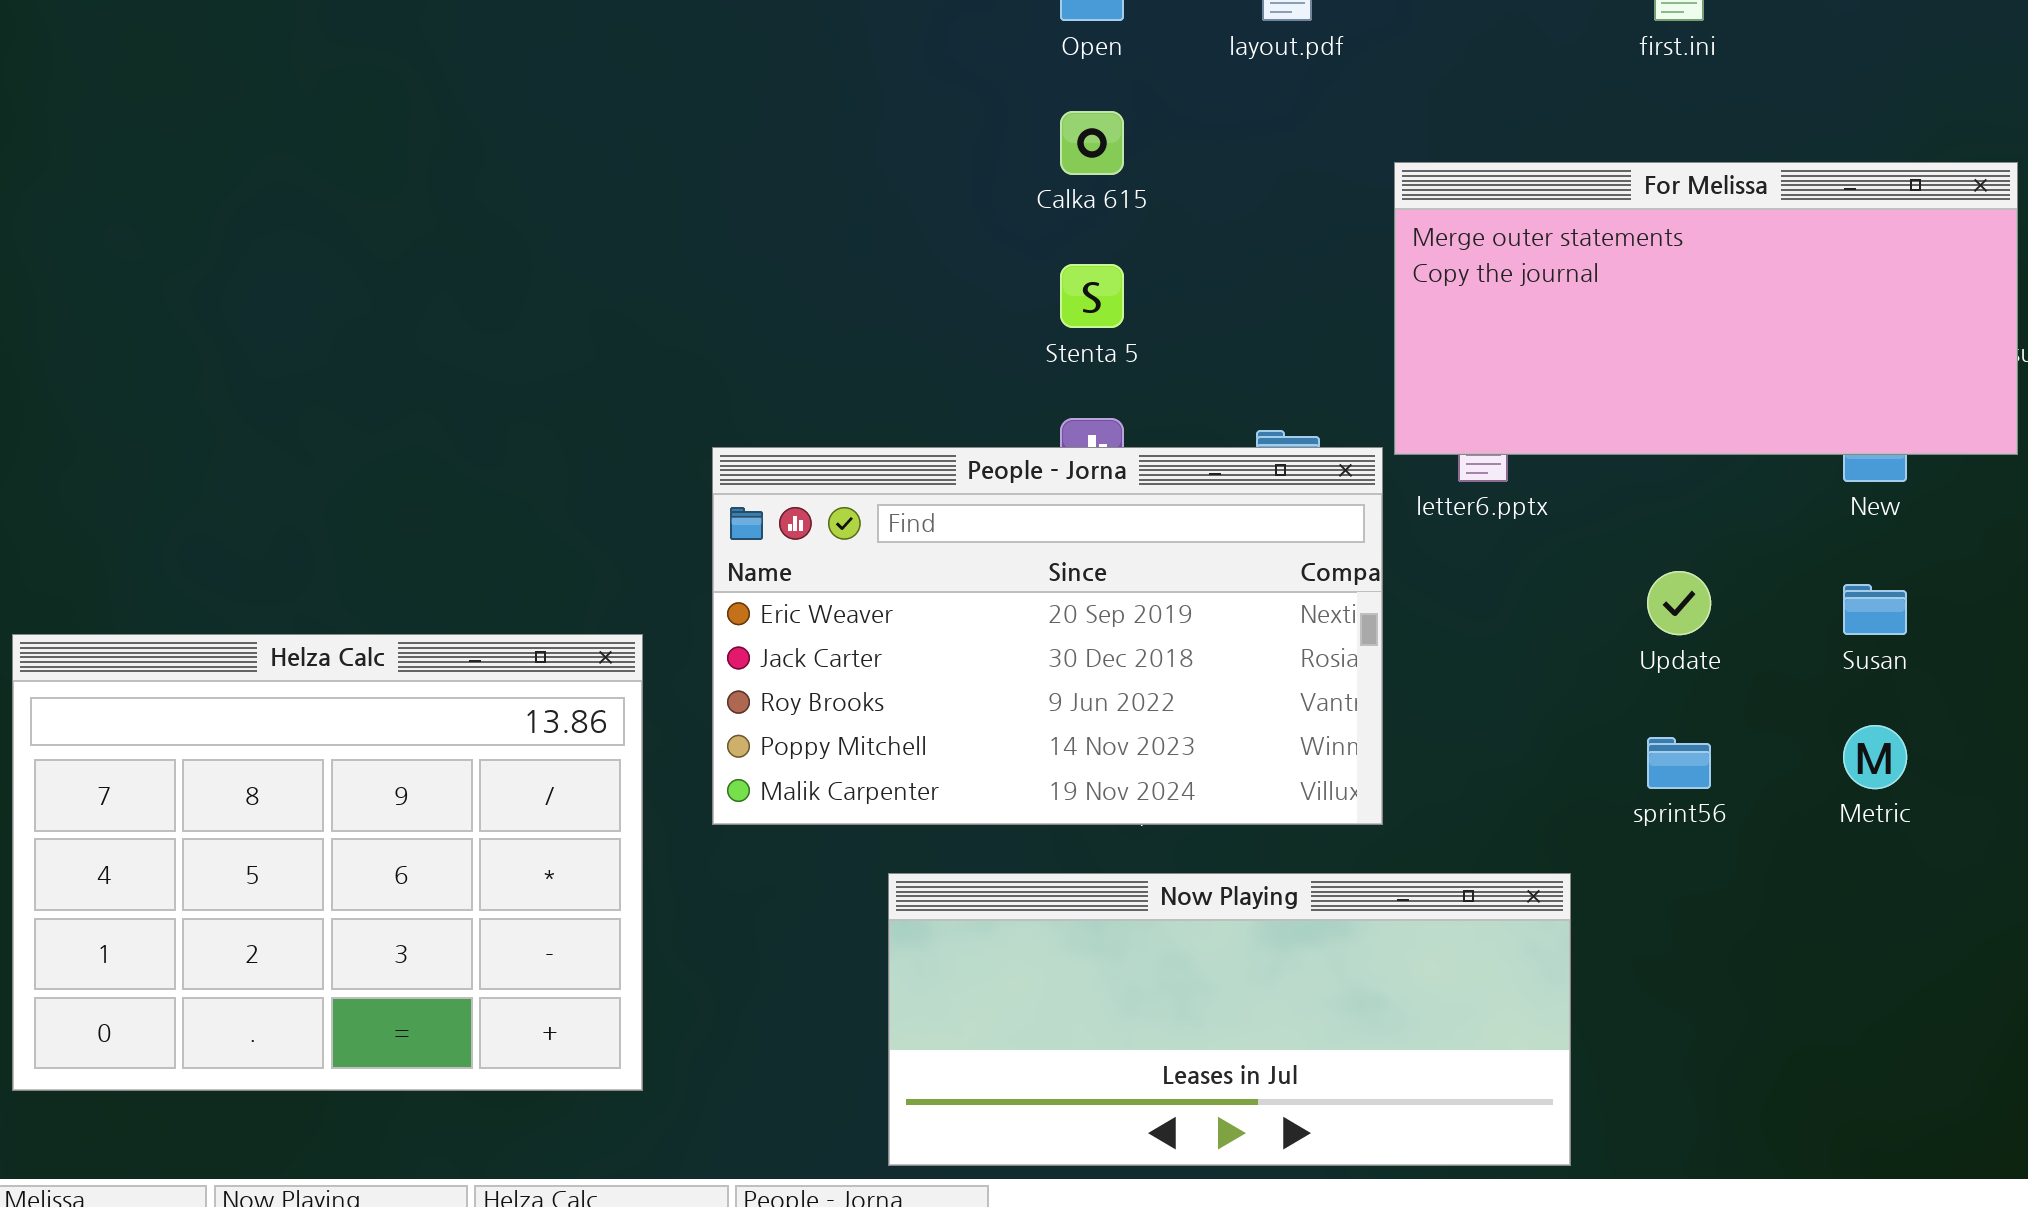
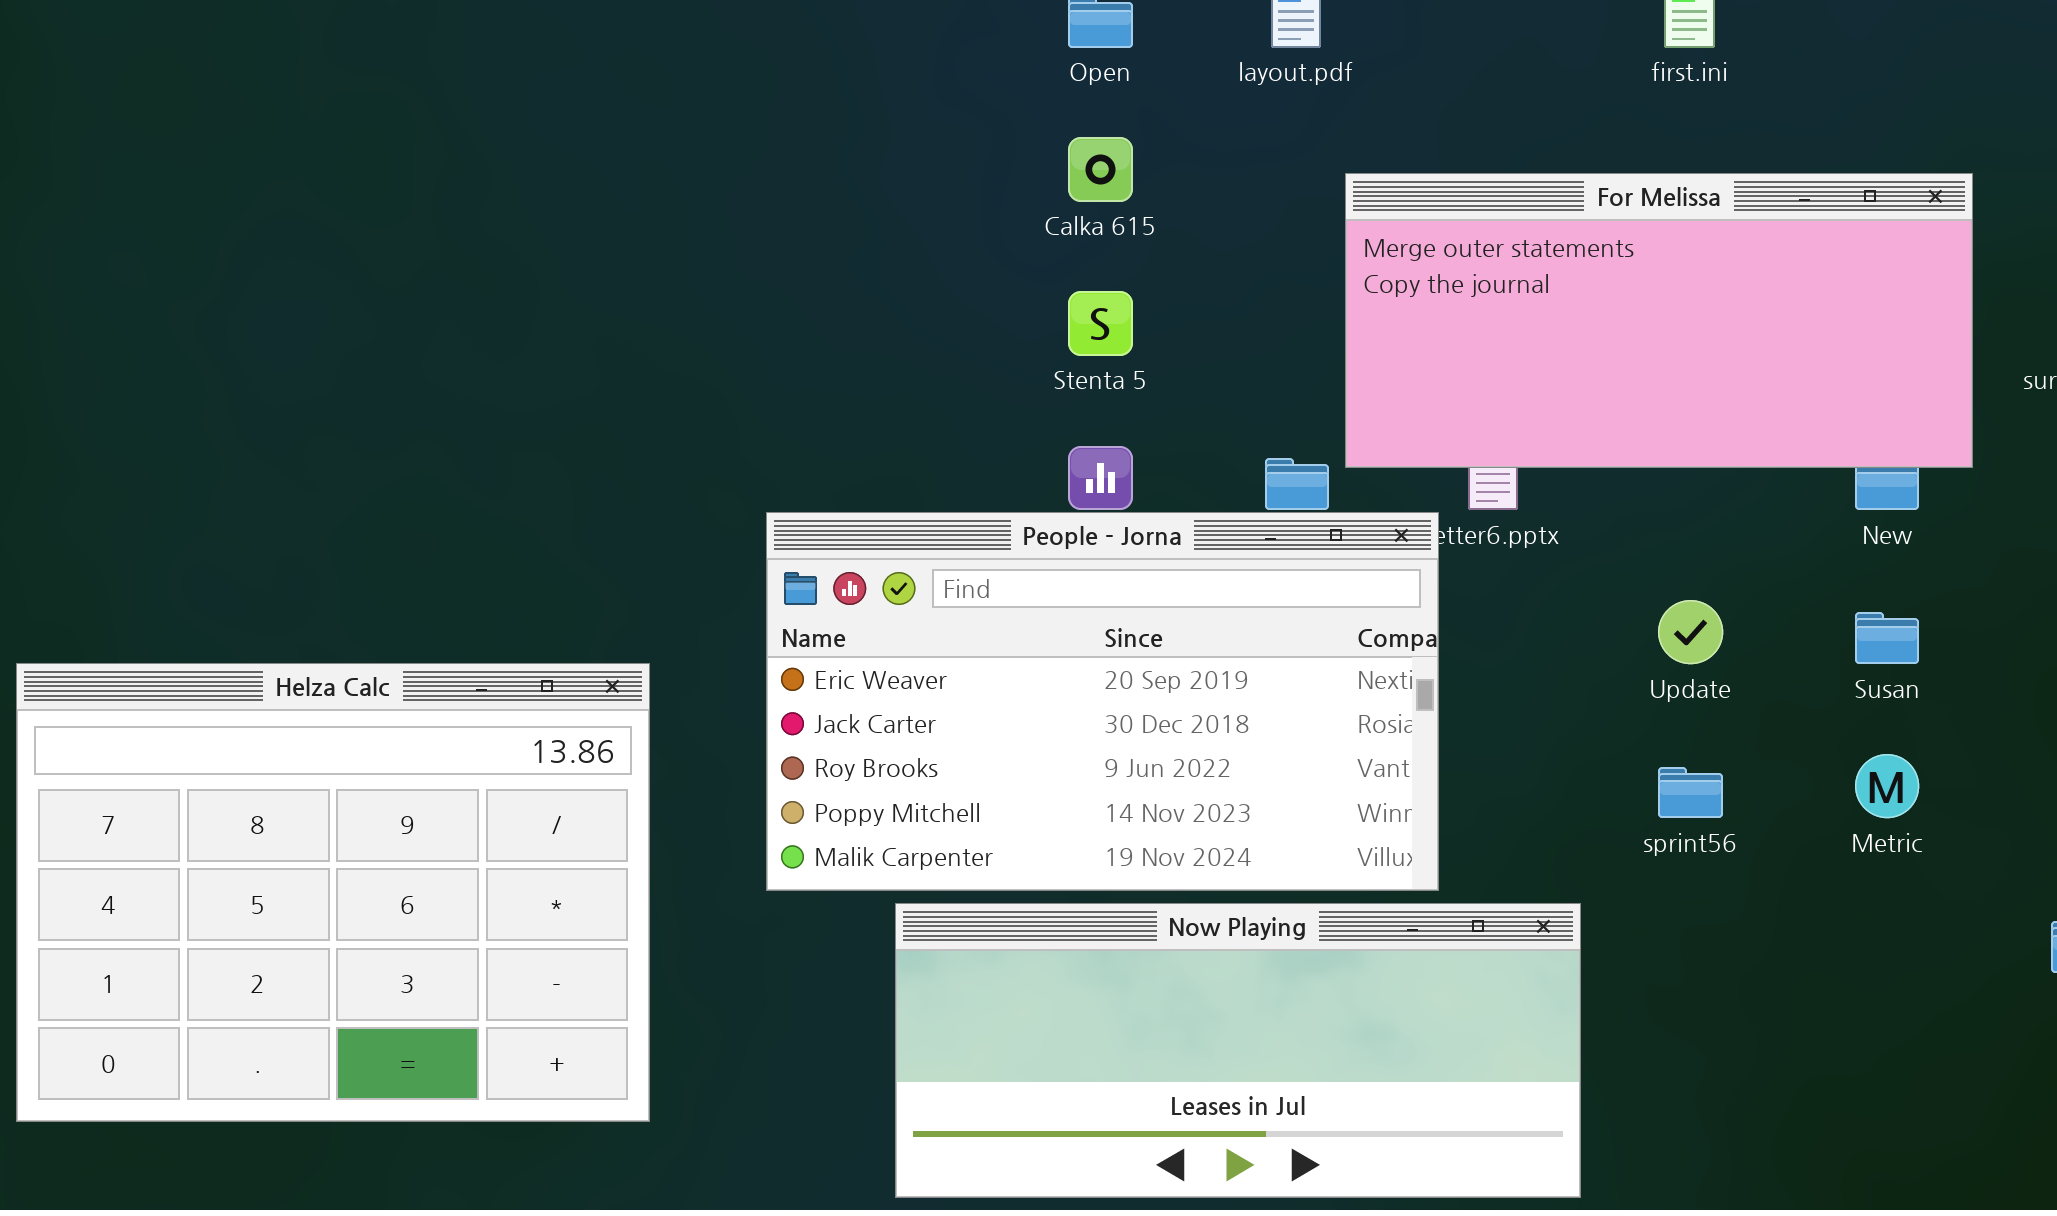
For Melissa: [1394,162,2018,455] -> [1345,173,1973,468], moved
People - Jorna: [712,447,1383,825] -> [766,512,1439,891], moved

